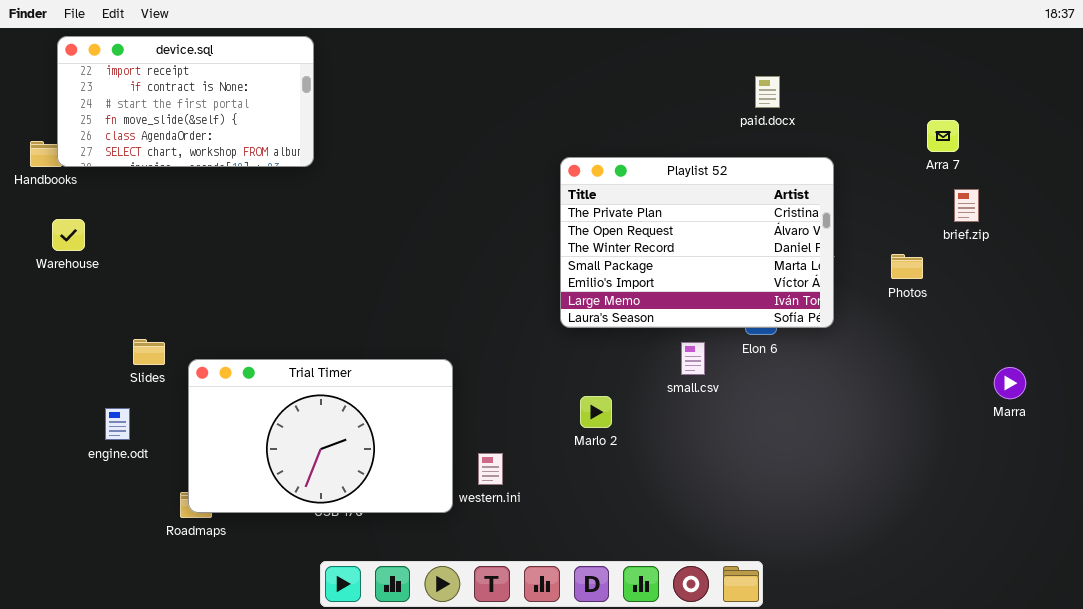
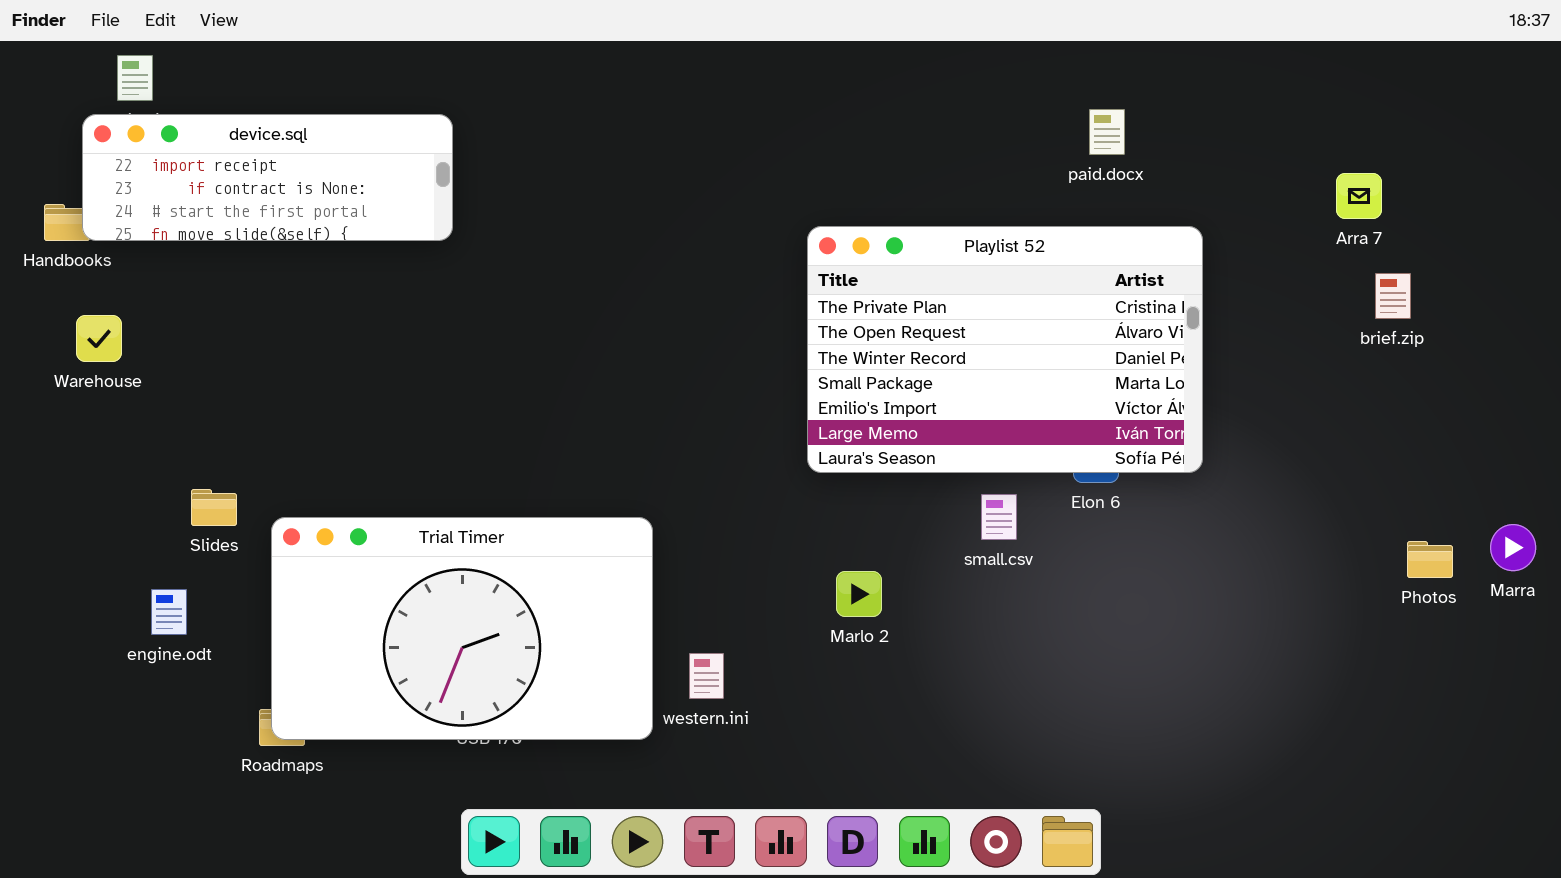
device.sql: [57,36,314,167] -> [82,114,453,241], resized
Photos: [891,254,923,279] -> [1407,541,1453,578], moved
Marra: [994,367,1026,399] -> [1490,524,1536,571], moved

